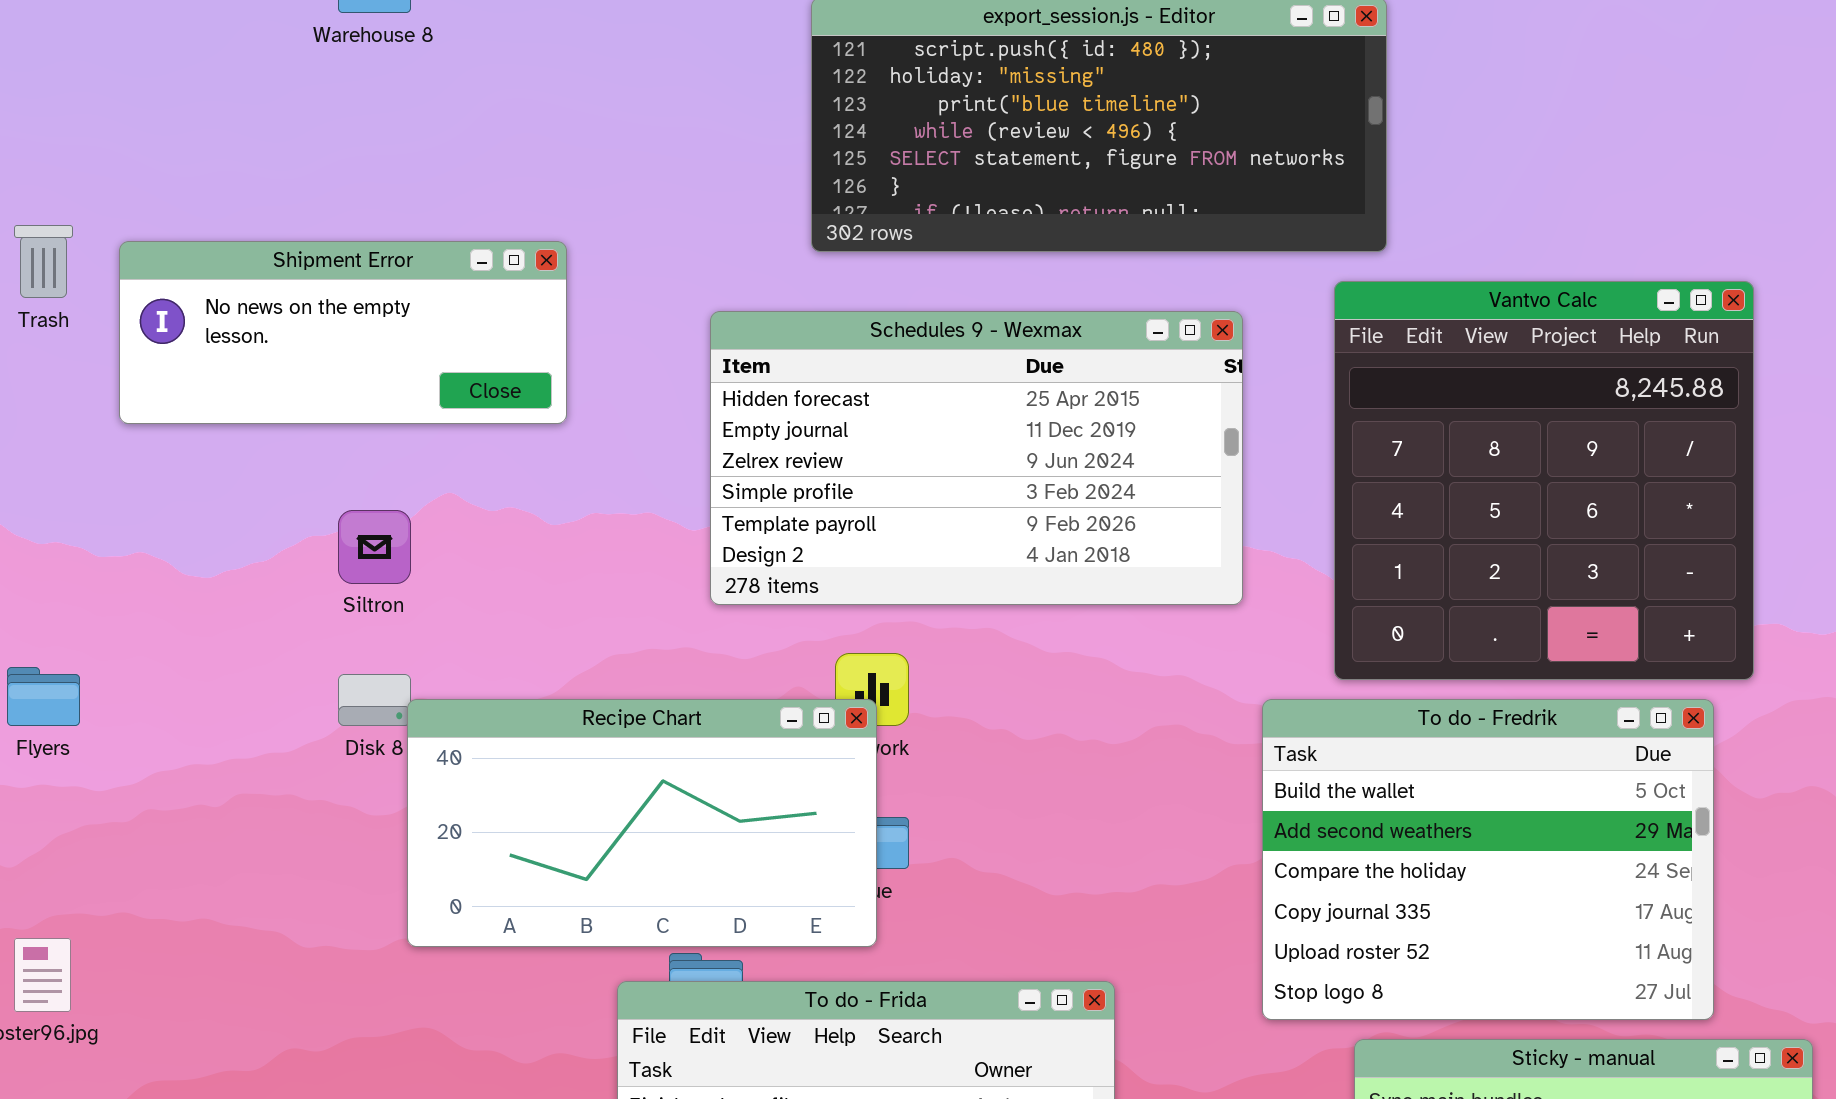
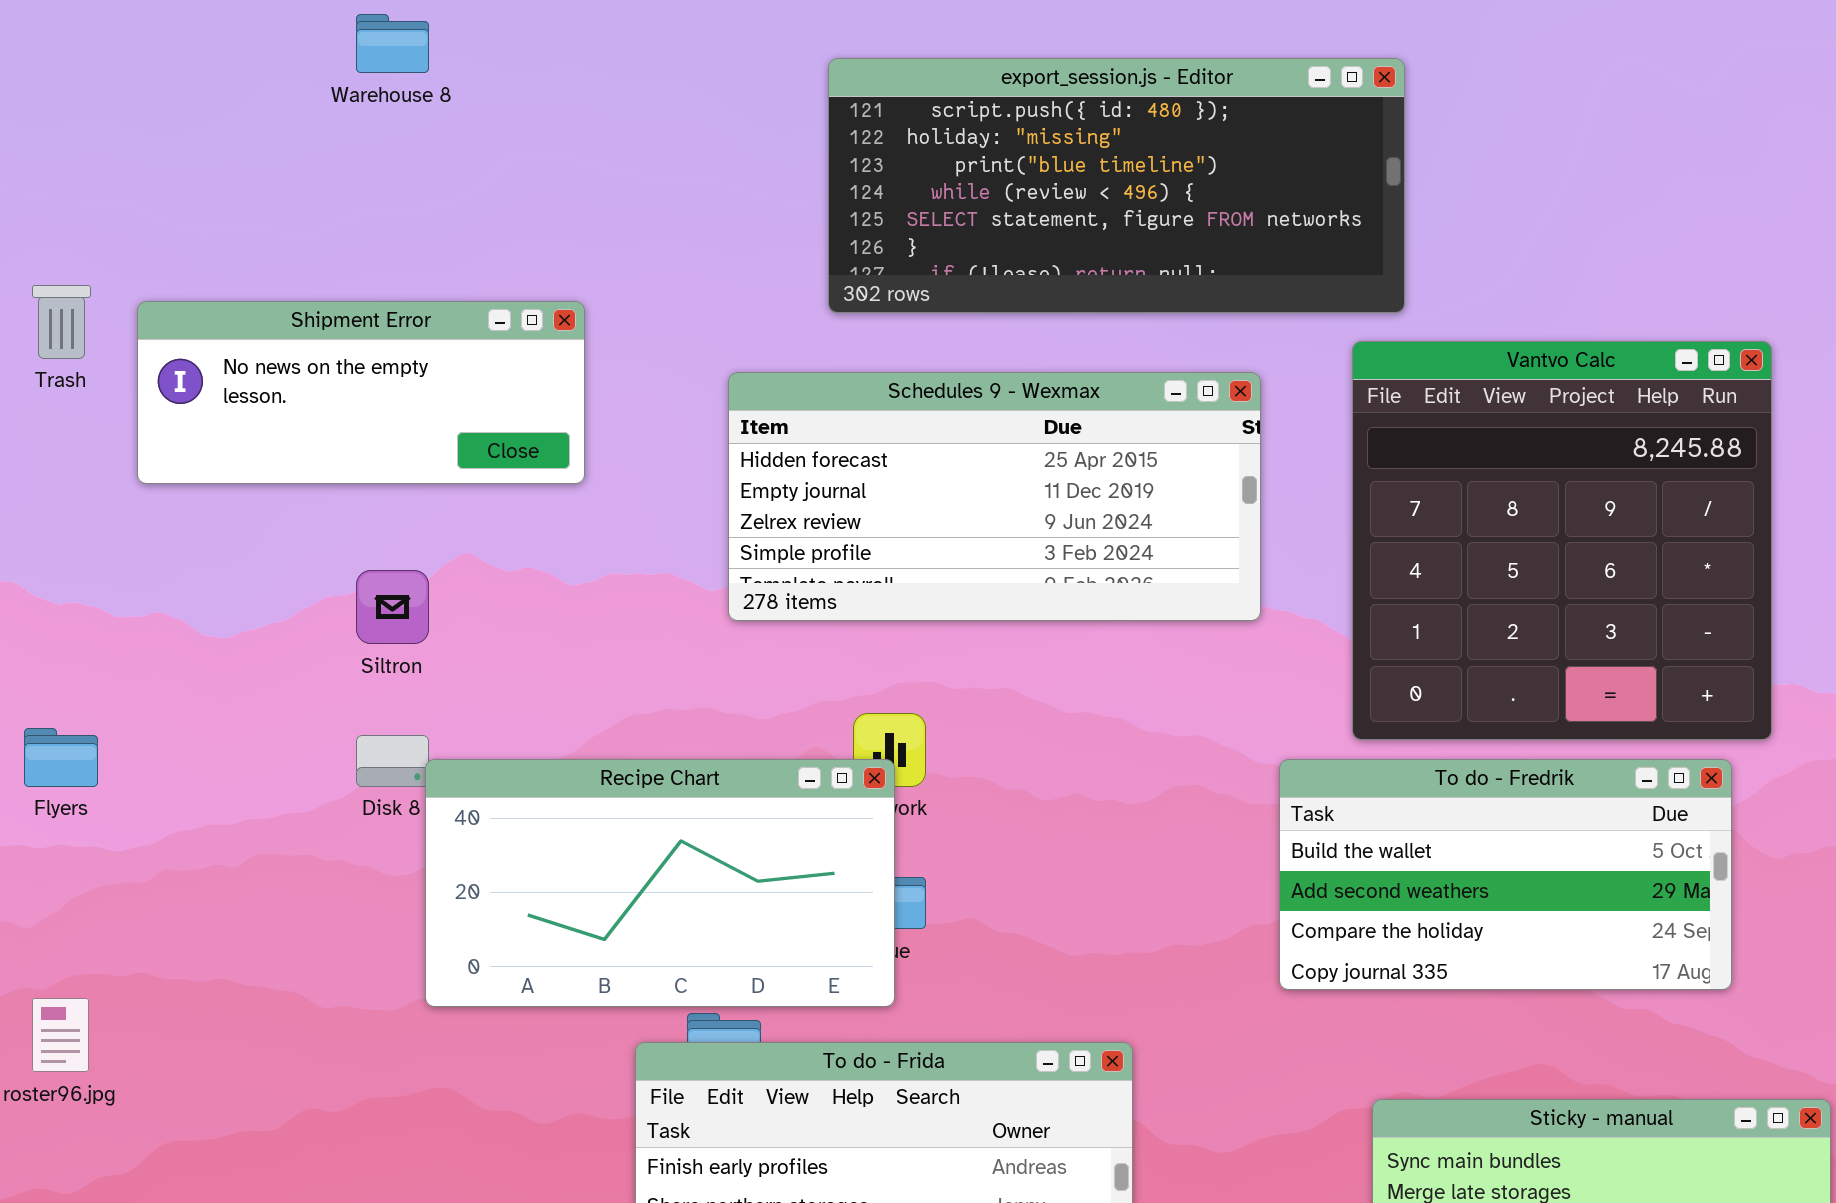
Schedules 9 - Wexmax: [710,311,1243,605] -> [728,372,1261,621], resized
To do - Fredrik: [1262,699,1714,1020] -> [1279,759,1732,990], resized

